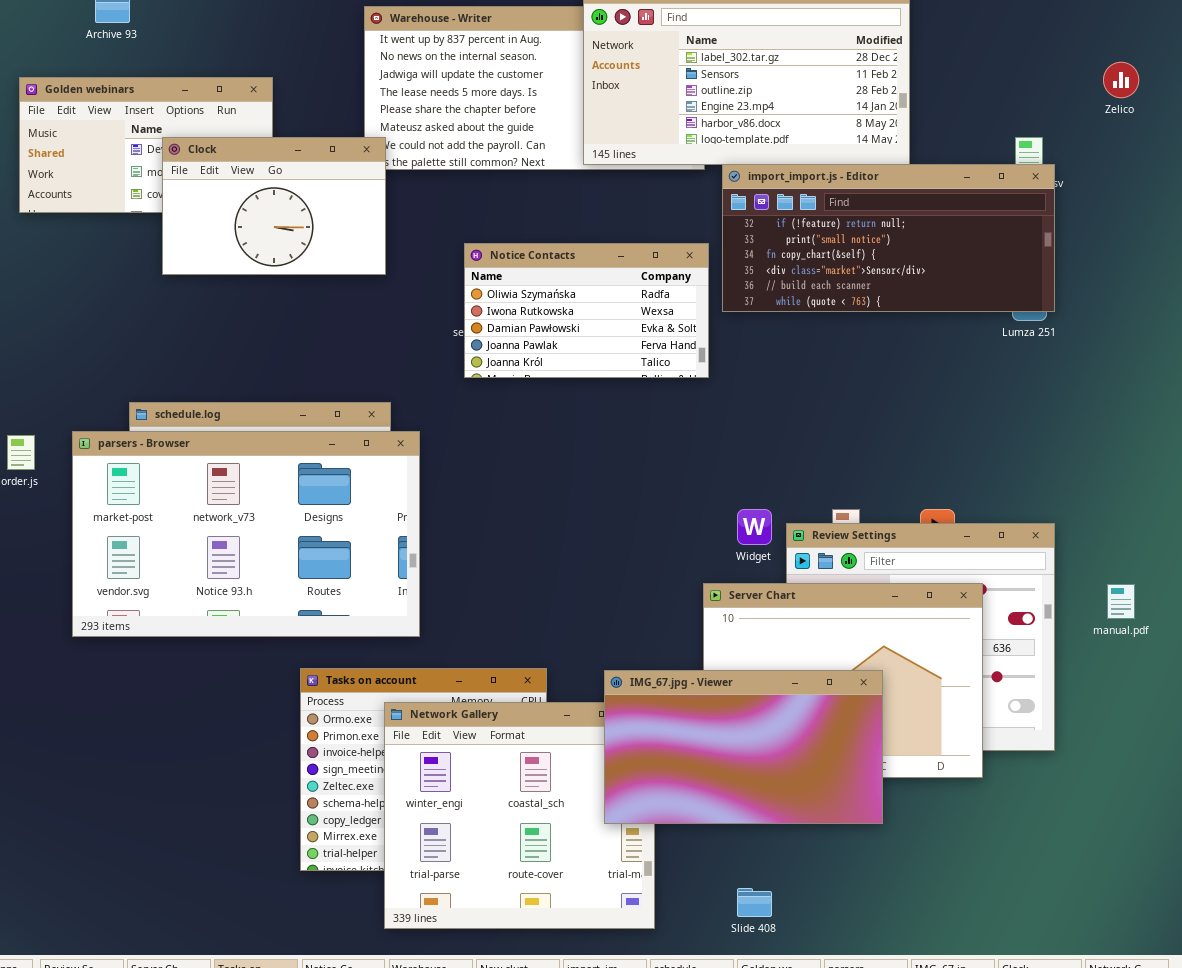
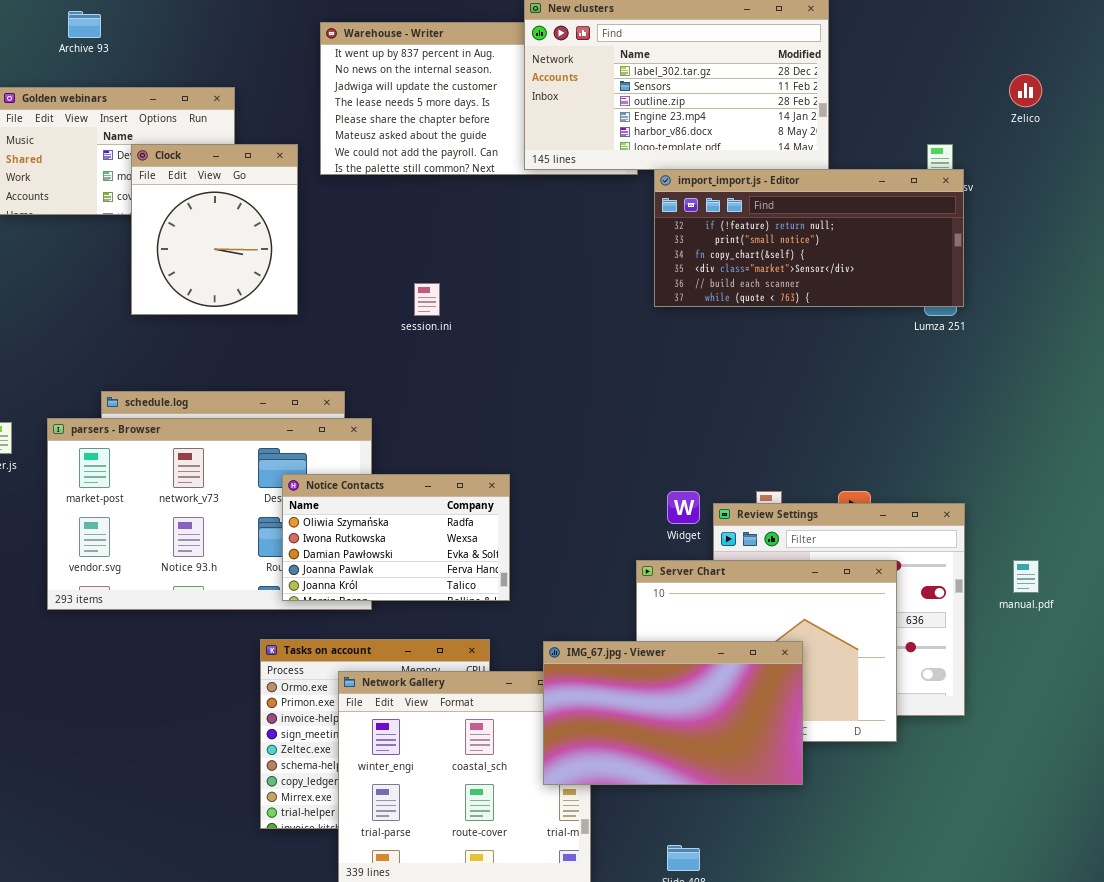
Clock: [162,137,386,275] -> [131,144,298,315], resized
Notice Contacts: [464,243,709,378] -> [282,474,510,601], moved

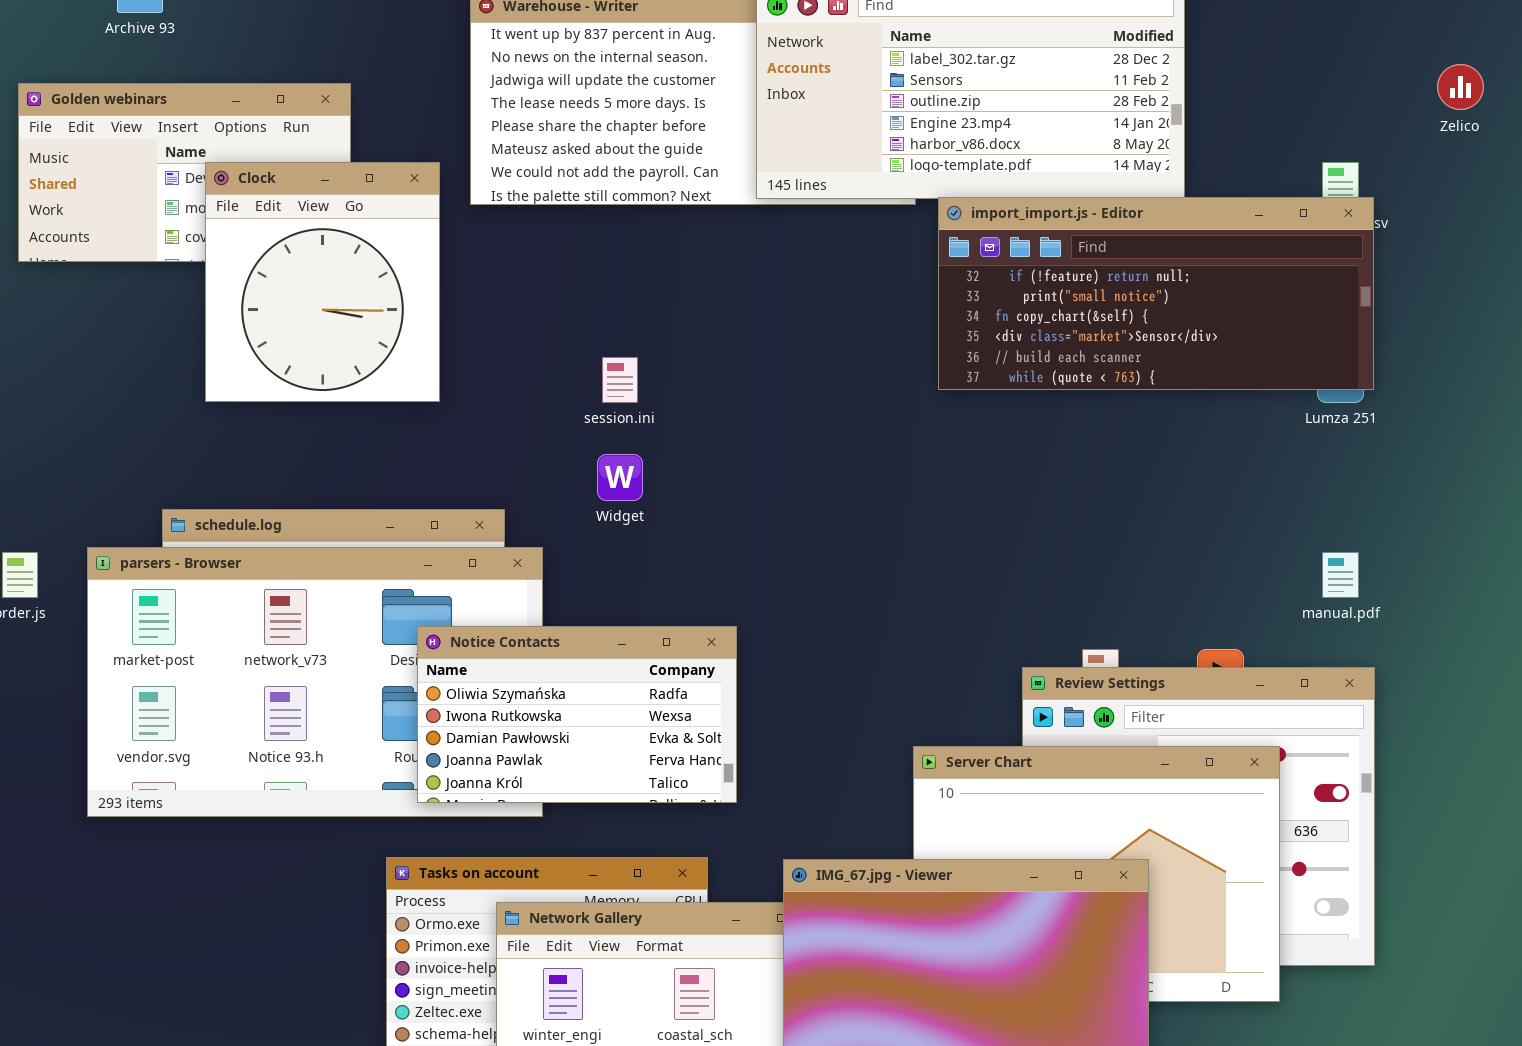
Widget: [667,491,700,524] -> [597,454,643,501], moved
manual.pdf: [1013,560,1039,593] -> [1322,552,1359,598], moved

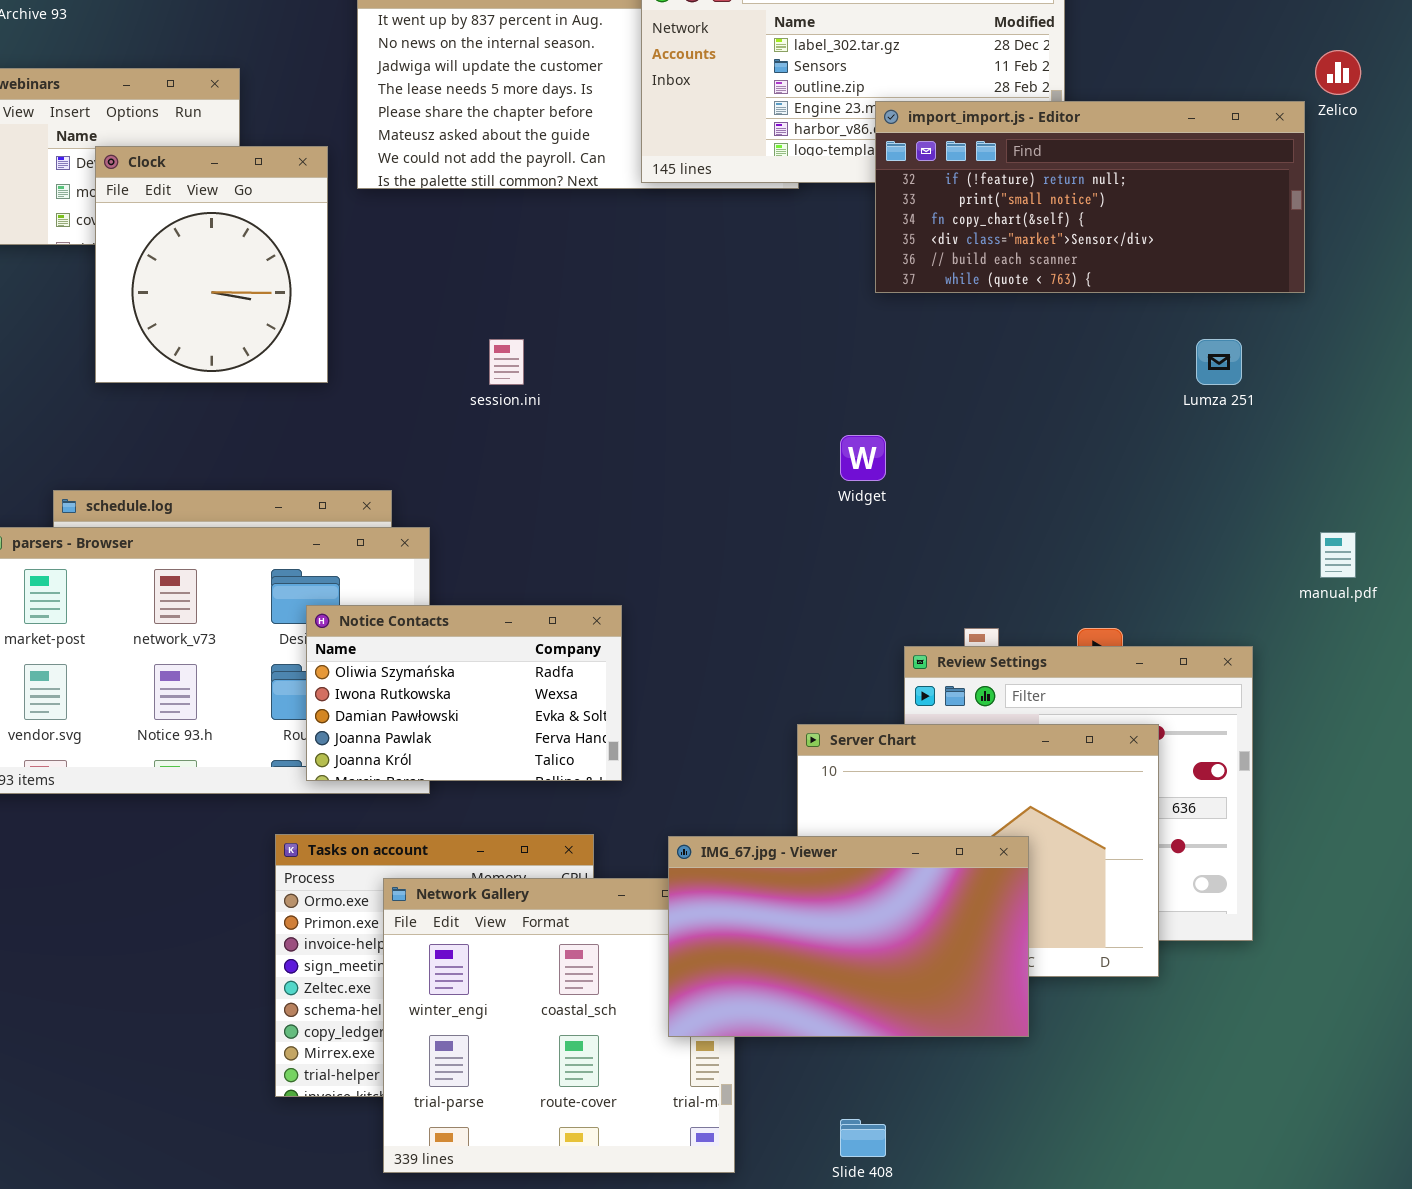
import_import.js - Editor: [938,197,1374,390] -> [875,101,1305,293], moved
Widget: [597,454,643,501] -> [840,435,886,481], moved
manual.pdf: [1322,552,1359,598] -> [1320,532,1356,578], moved

